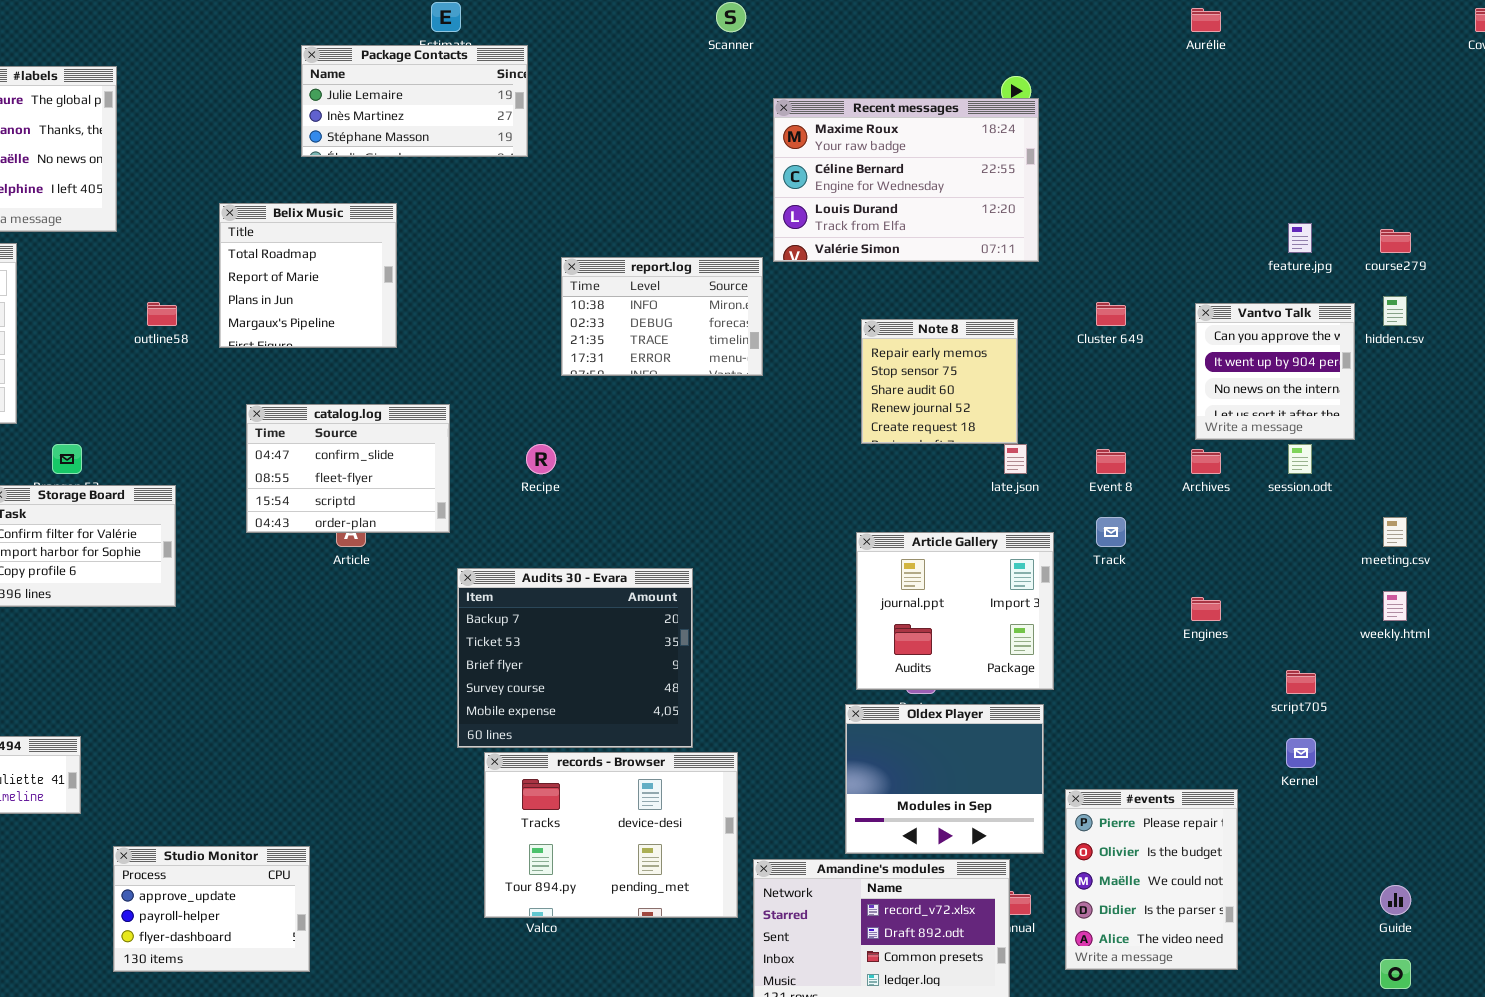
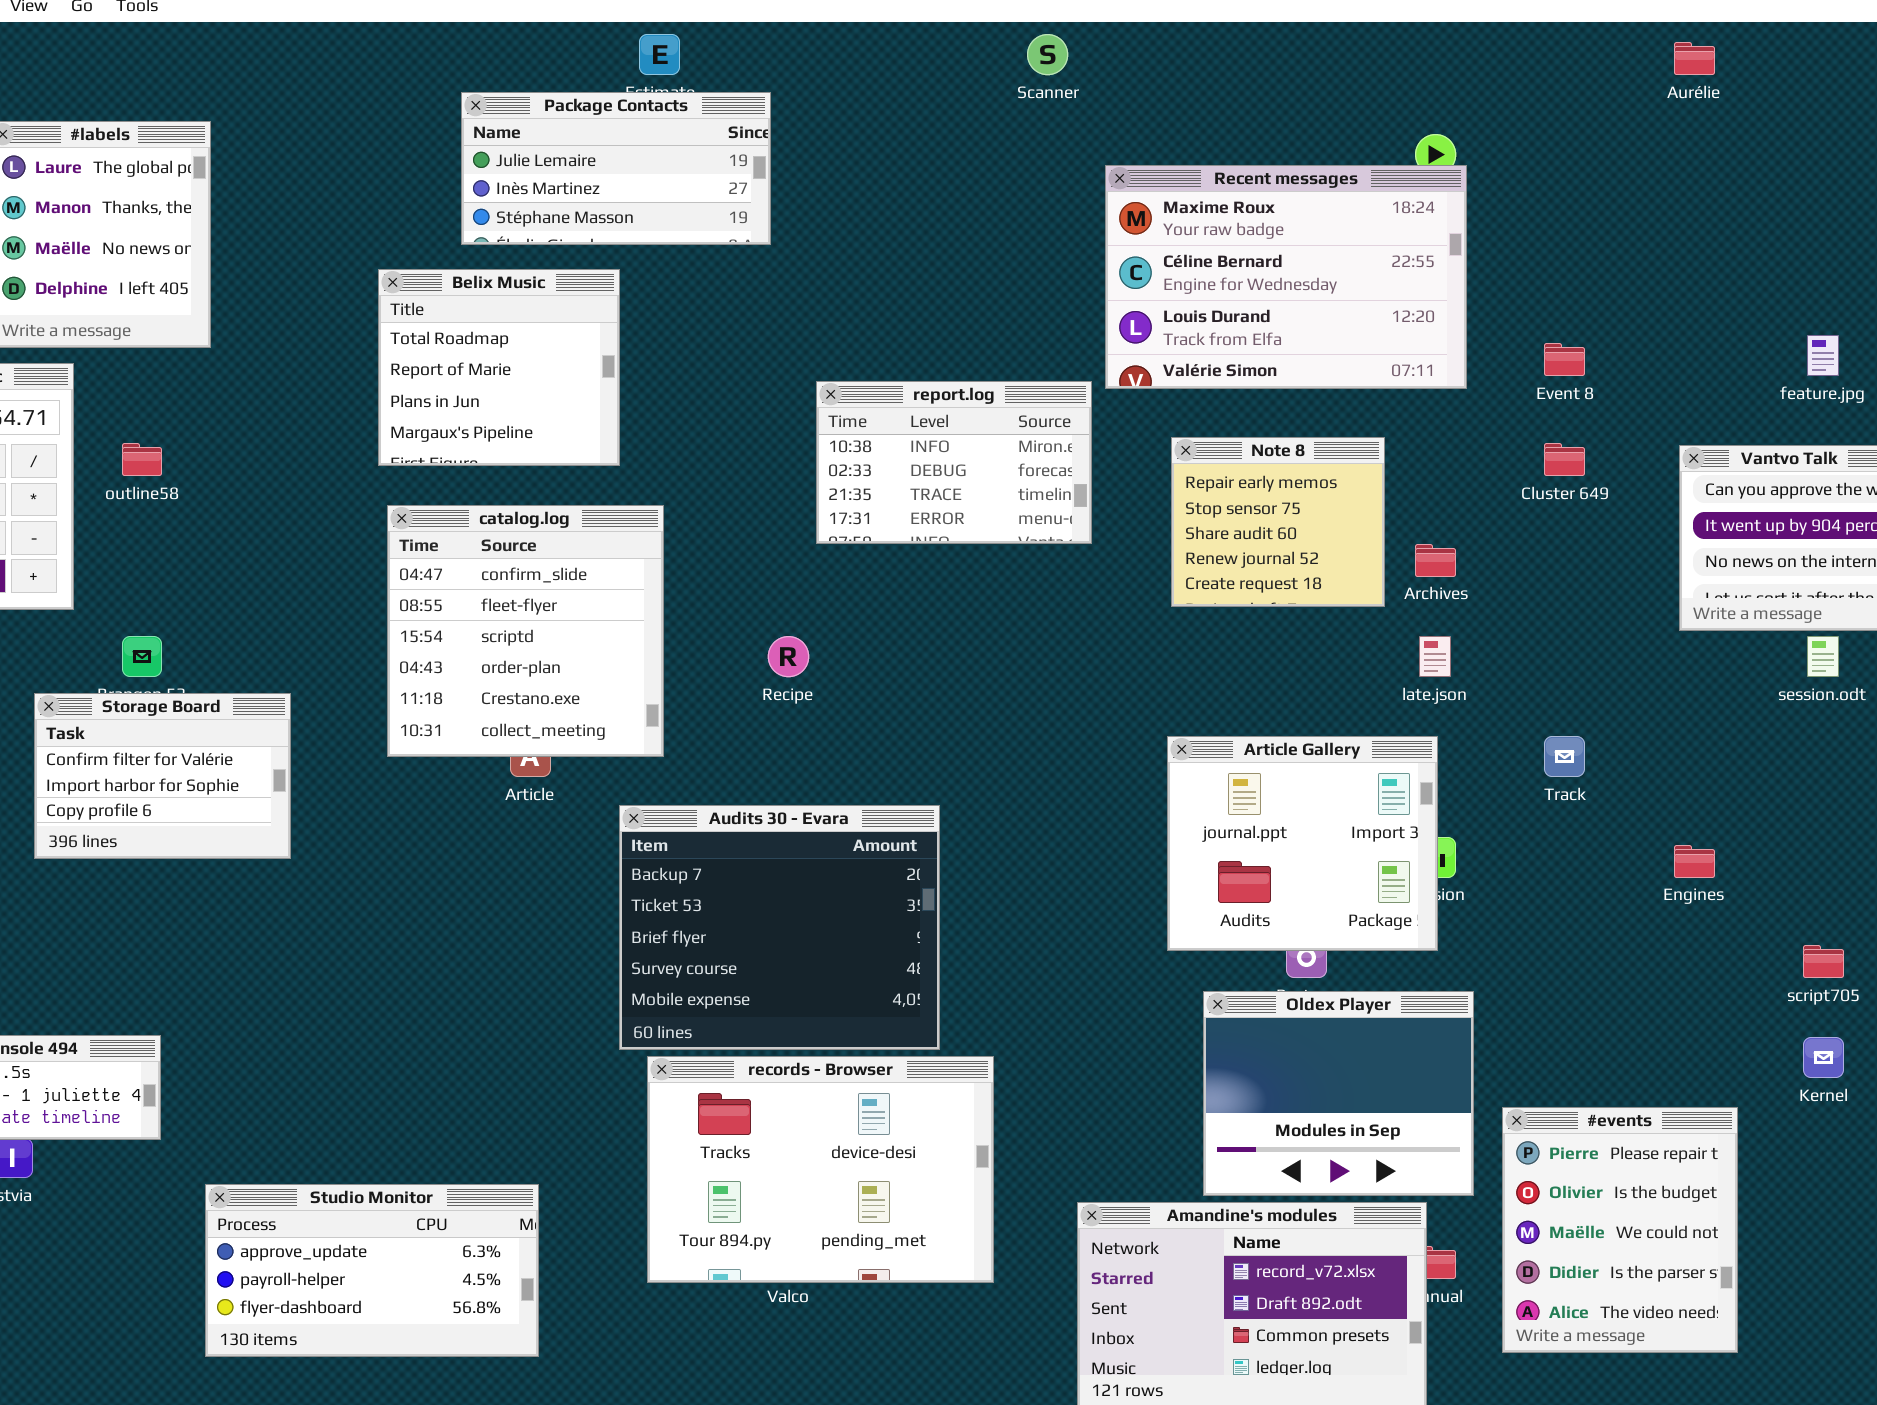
Belix Music: [219,203,397,348] -> [378,269,620,466], moved
outline58: [147,302,177,326] -> [122,443,162,476], moved
Note 8: [861,319,1018,444] -> [1171,437,1385,607], moved
catalog.log: [246,404,450,533] -> [387,505,664,757], resized
Event 8: [1096,449,1126,474] -> [1544,343,1585,376], moved
Archives: [1191,449,1221,474] -> [1415,544,1456,577], moved
Article Gallery: [856,532,1054,690] -> [1167,736,1438,951], moved
Audits 30 - Evara: [457,568,693,748] -> [619,805,940,1050], moved
records - Browser: [484,752,738,918] -> [647,1056,994,1283], moved
Studio Monitor: [113,846,310,972] -> [205,1184,539,1357], resized

